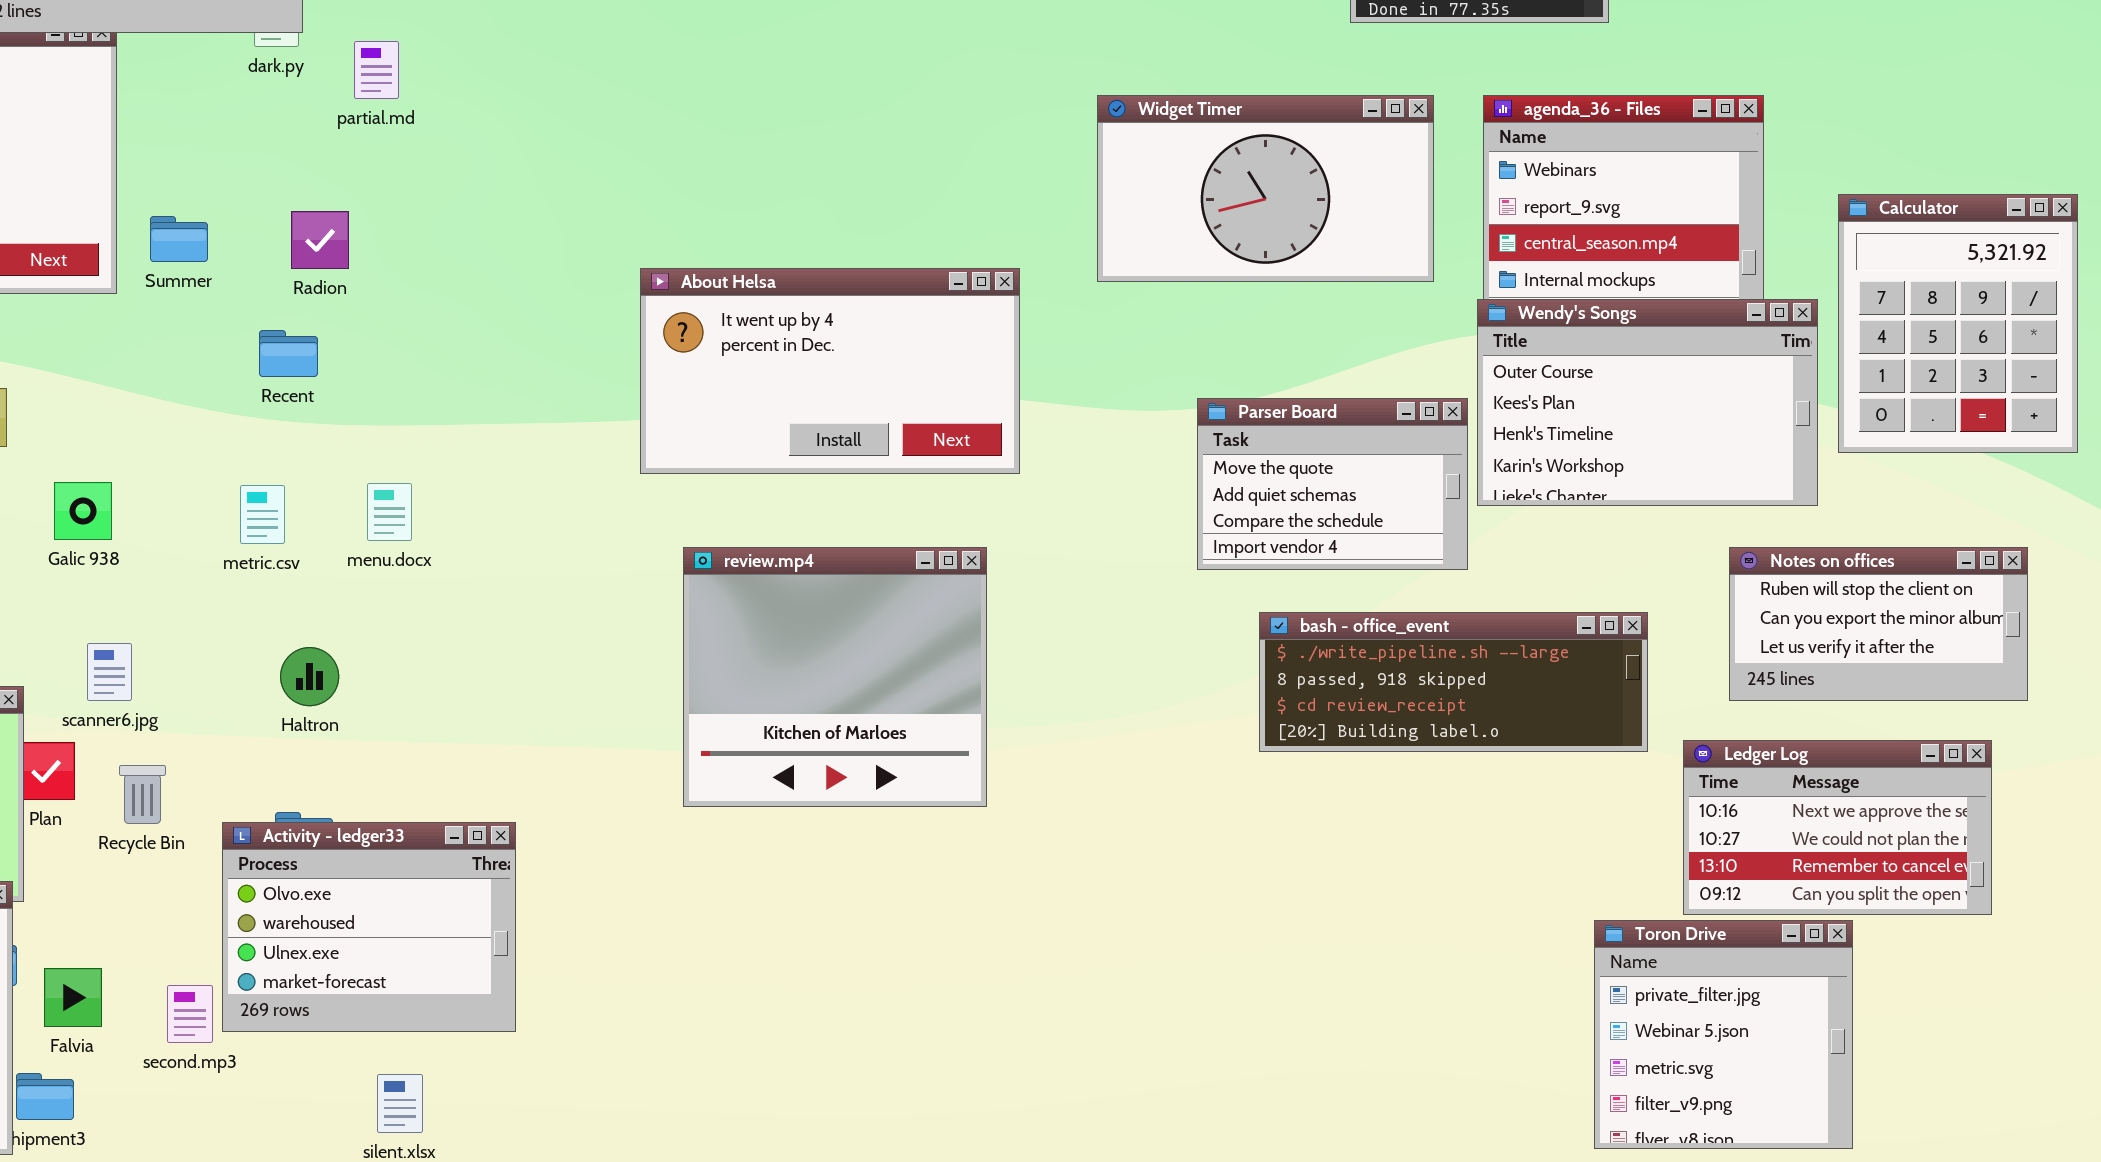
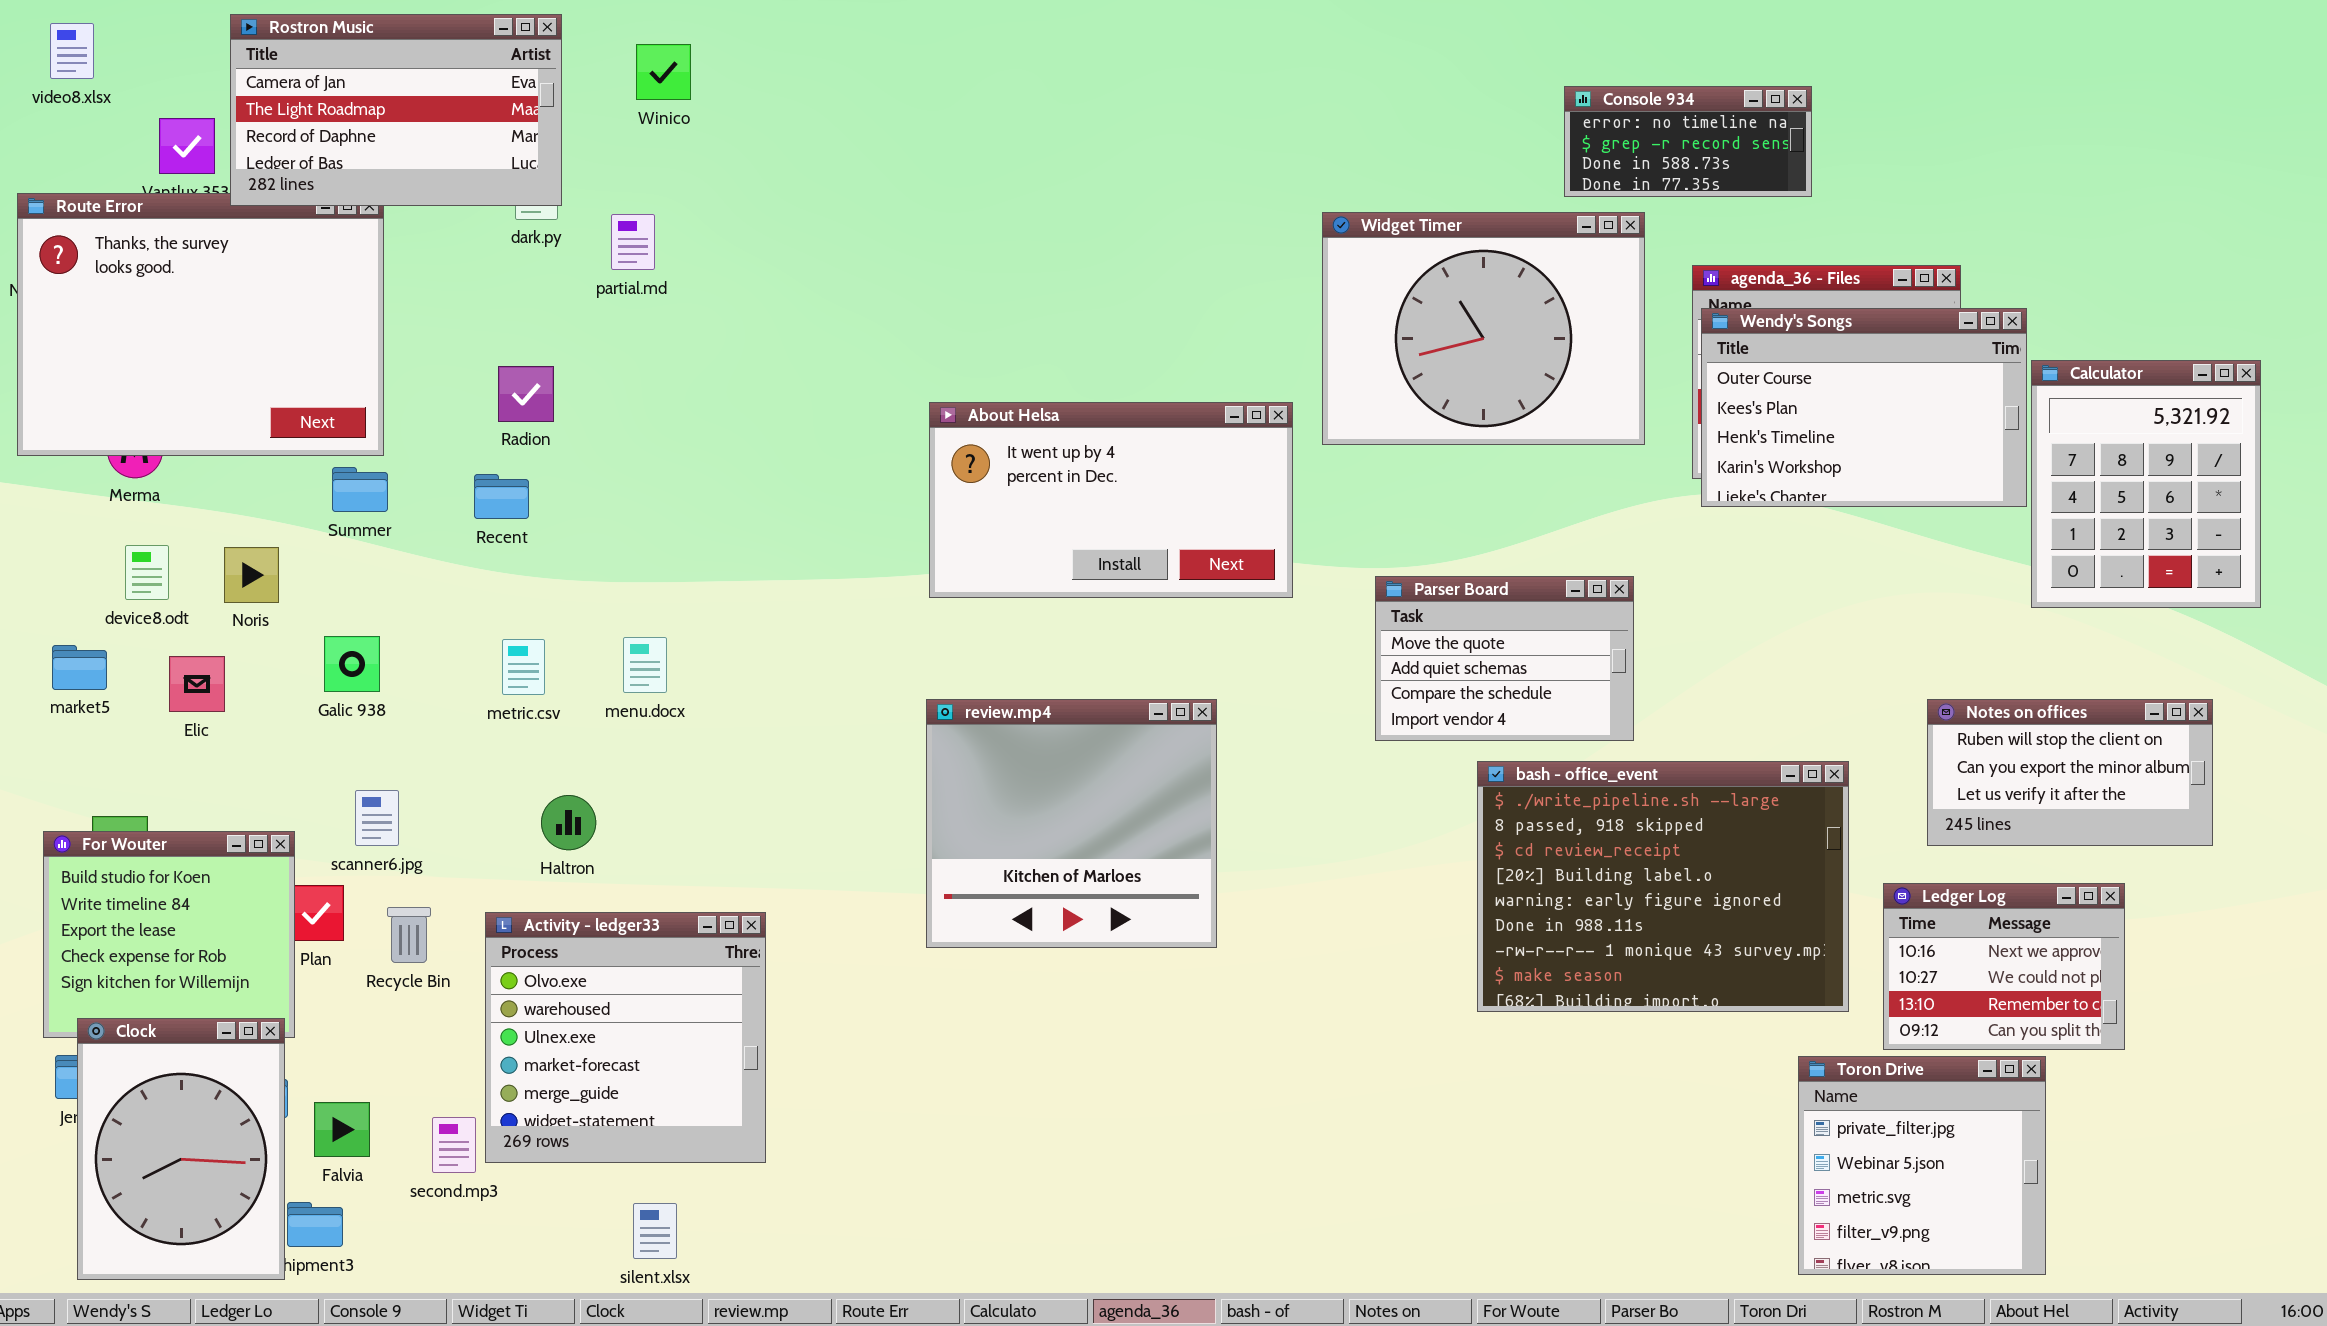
Widget Timer: [1097,95,1434,282] -> [1322,212,1645,445], resized
Radion: [291,211,349,269] -> [498,366,554,422], moved
Summer: [150,216,208,262] -> [332,467,388,512], moved
About Helsa: [640,268,1020,474] -> [929,402,1293,598], moved
Wendy's Songs: [1477,299,1818,506] -> [1701,308,2027,507], moved
Recent: [259,330,318,377] -> [474,474,529,519], moved
Parser Board: [1197,398,1468,570] -> [1375,576,1634,741], moved
bash - office_event: [1259,612,1648,752] -> [1477,761,1849,1012], resized
Ledger Log: [1683,740,1992,915] -> [1883,883,2125,1050], resized
Activity - ledger33: [222,822,516,1032] -> [485,912,766,1163], resized

